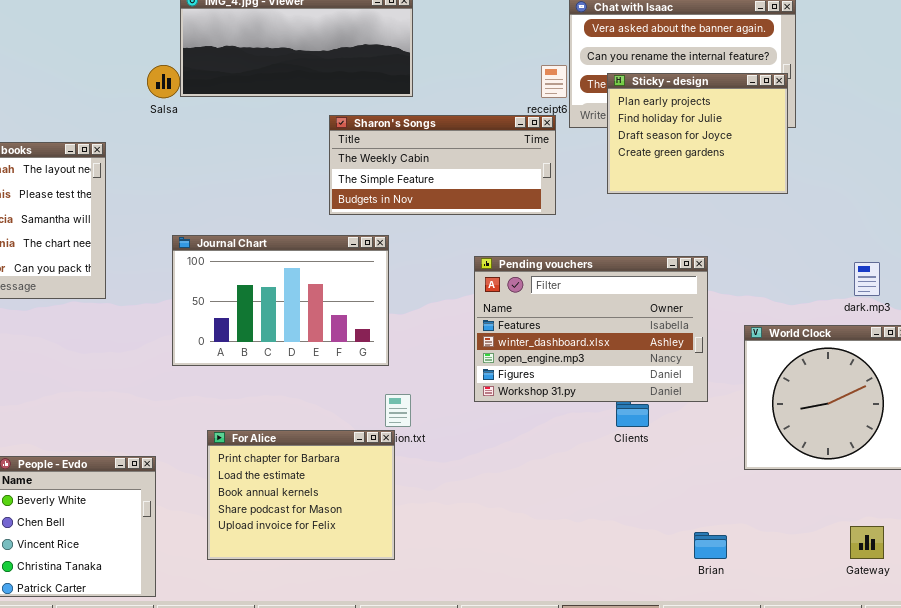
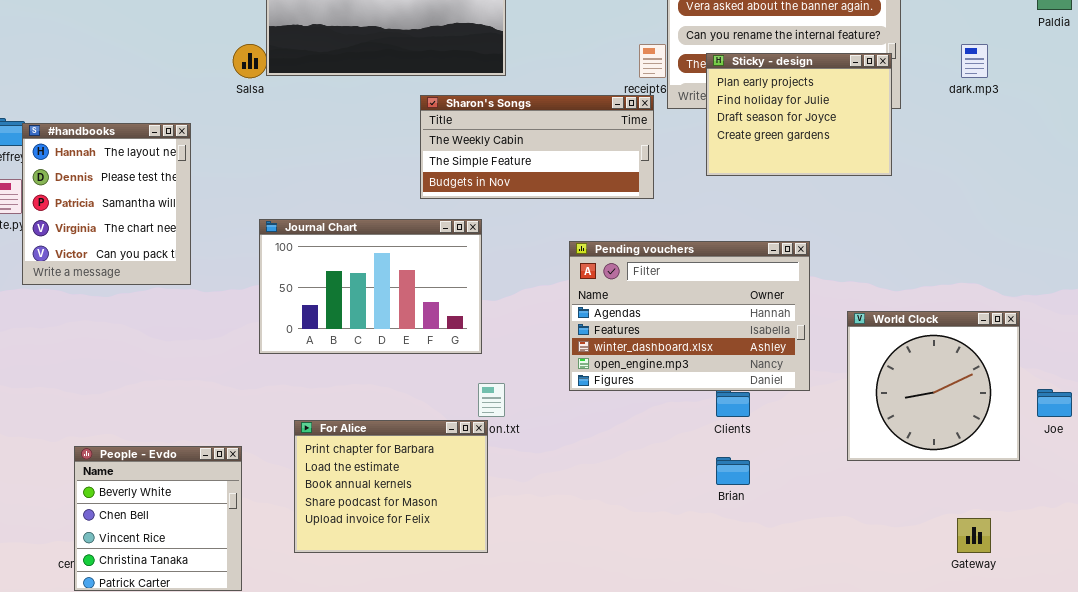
Pending vouchers: [474,256,708,402] -> [569,241,810,391], scrolled up 1 row
dark.mp3: [854,262,880,296] -> [961,44,988,78], moved
Brian: [694,532,727,559] -> [716,457,750,485], moved

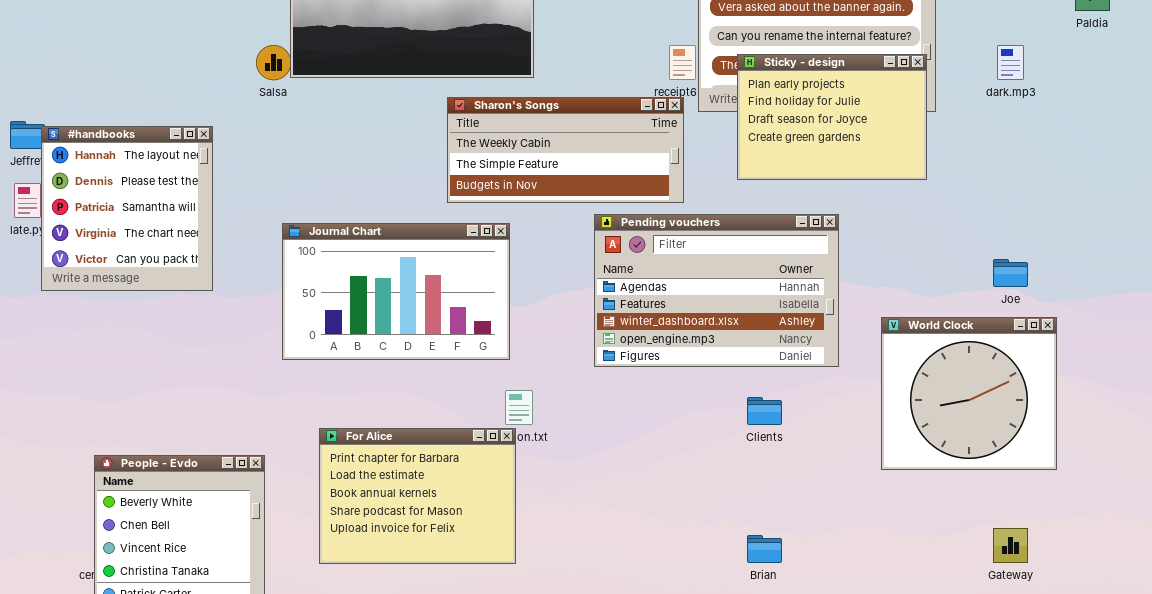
Pending vouchers: [569,241,810,391] -> [594,214,839,367], moved
Joe: [1037,389,1072,417] -> [993,259,1028,287], moved
Brian: [716,457,750,485] -> [747,535,782,563], moved

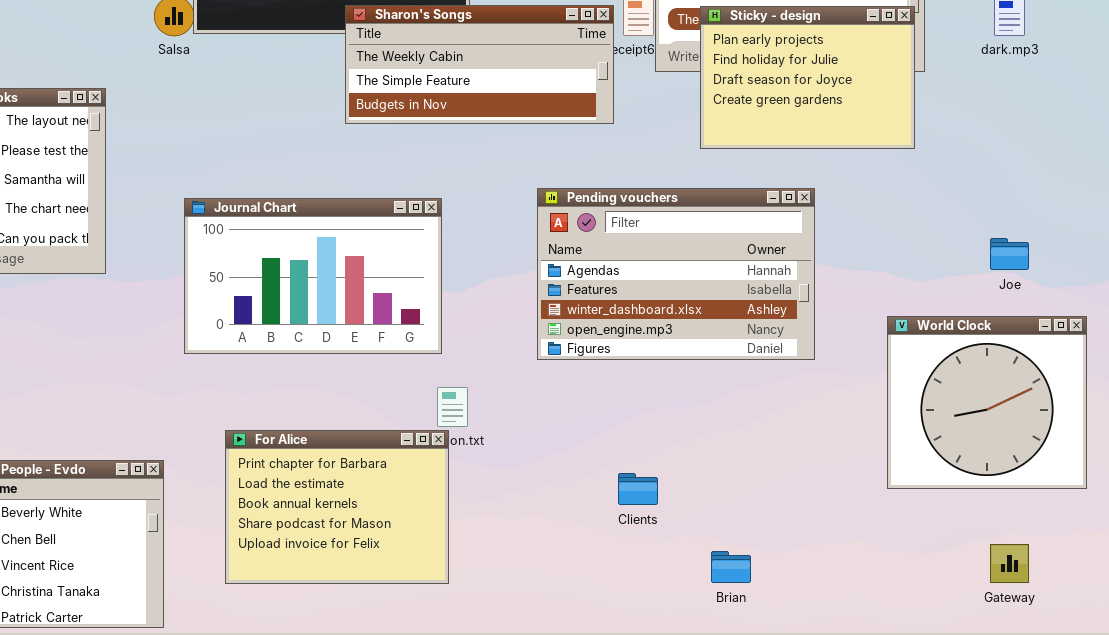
Sharon's Songs: [447,97,684,203] -> [345,5,614,124], moved
World Clock: [881,317,1057,470] -> [887,316,1087,489], moved
Clients: [747,397,782,425] -> [618,473,658,505], moved

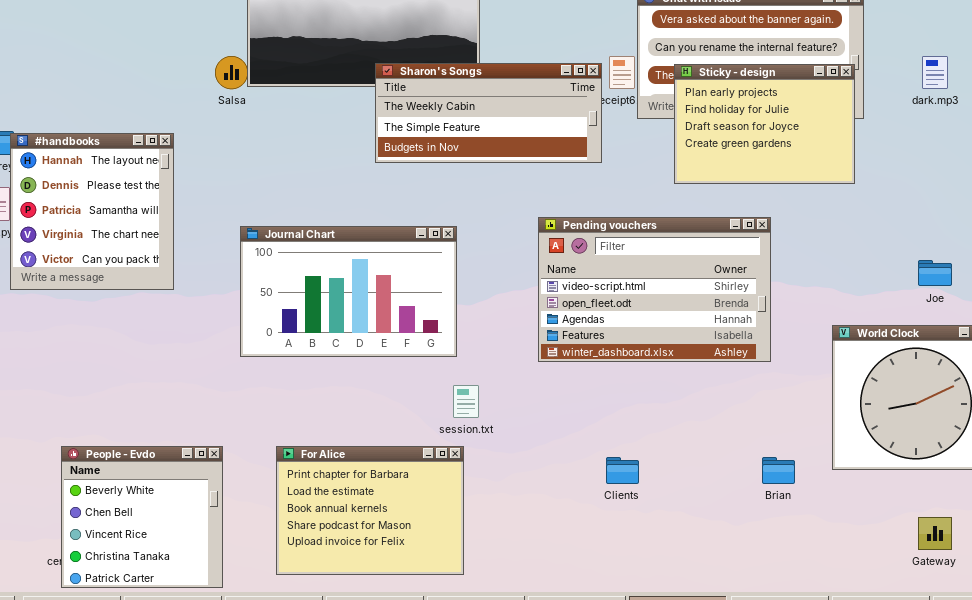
Pending vouchers: [537,188,815,360] -> [538,217,771,362], scrolled up 2 rows
For Alice: [225,430,449,584] -> [276,446,464,575], moved
Brian: [711,551,751,583] -> [762,457,795,484], moved

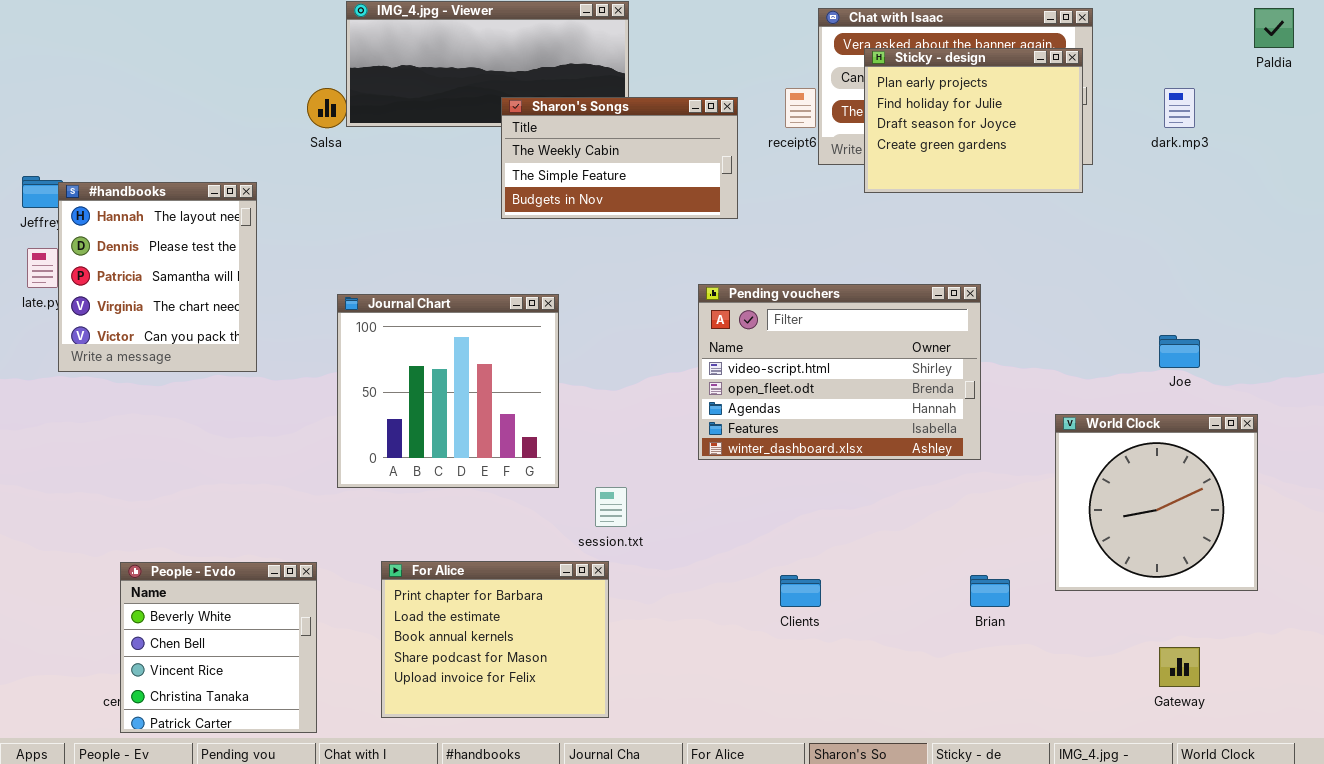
Sharon's Songs: [375,63,602,163] -> [501,97,738,219], resized
Sticky - design: [674,64,855,184] -> [864,48,1083,193], moved
Journal Chart: [240,226,457,357] -> [337,294,559,488], resized

